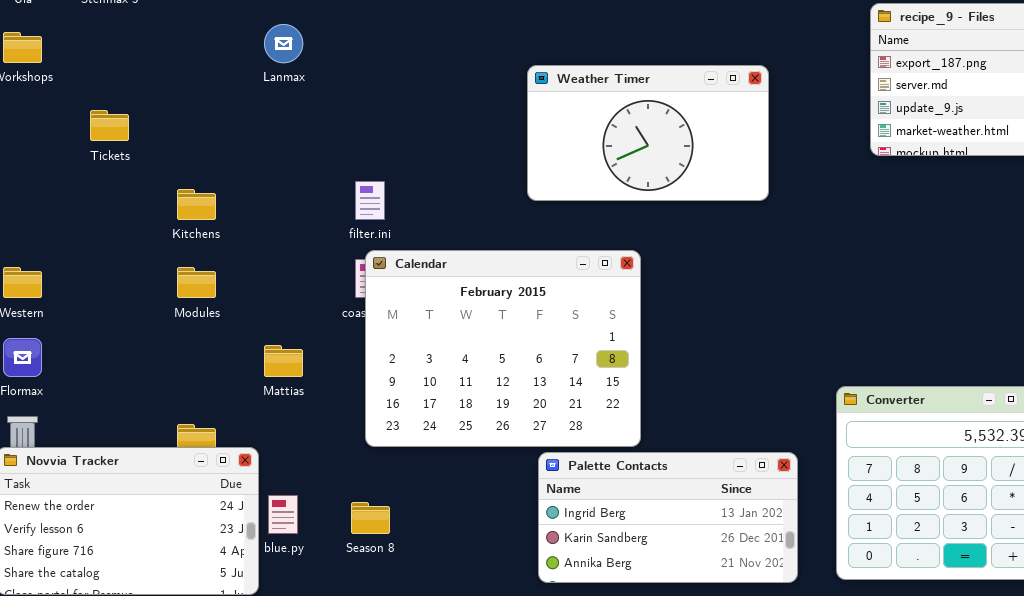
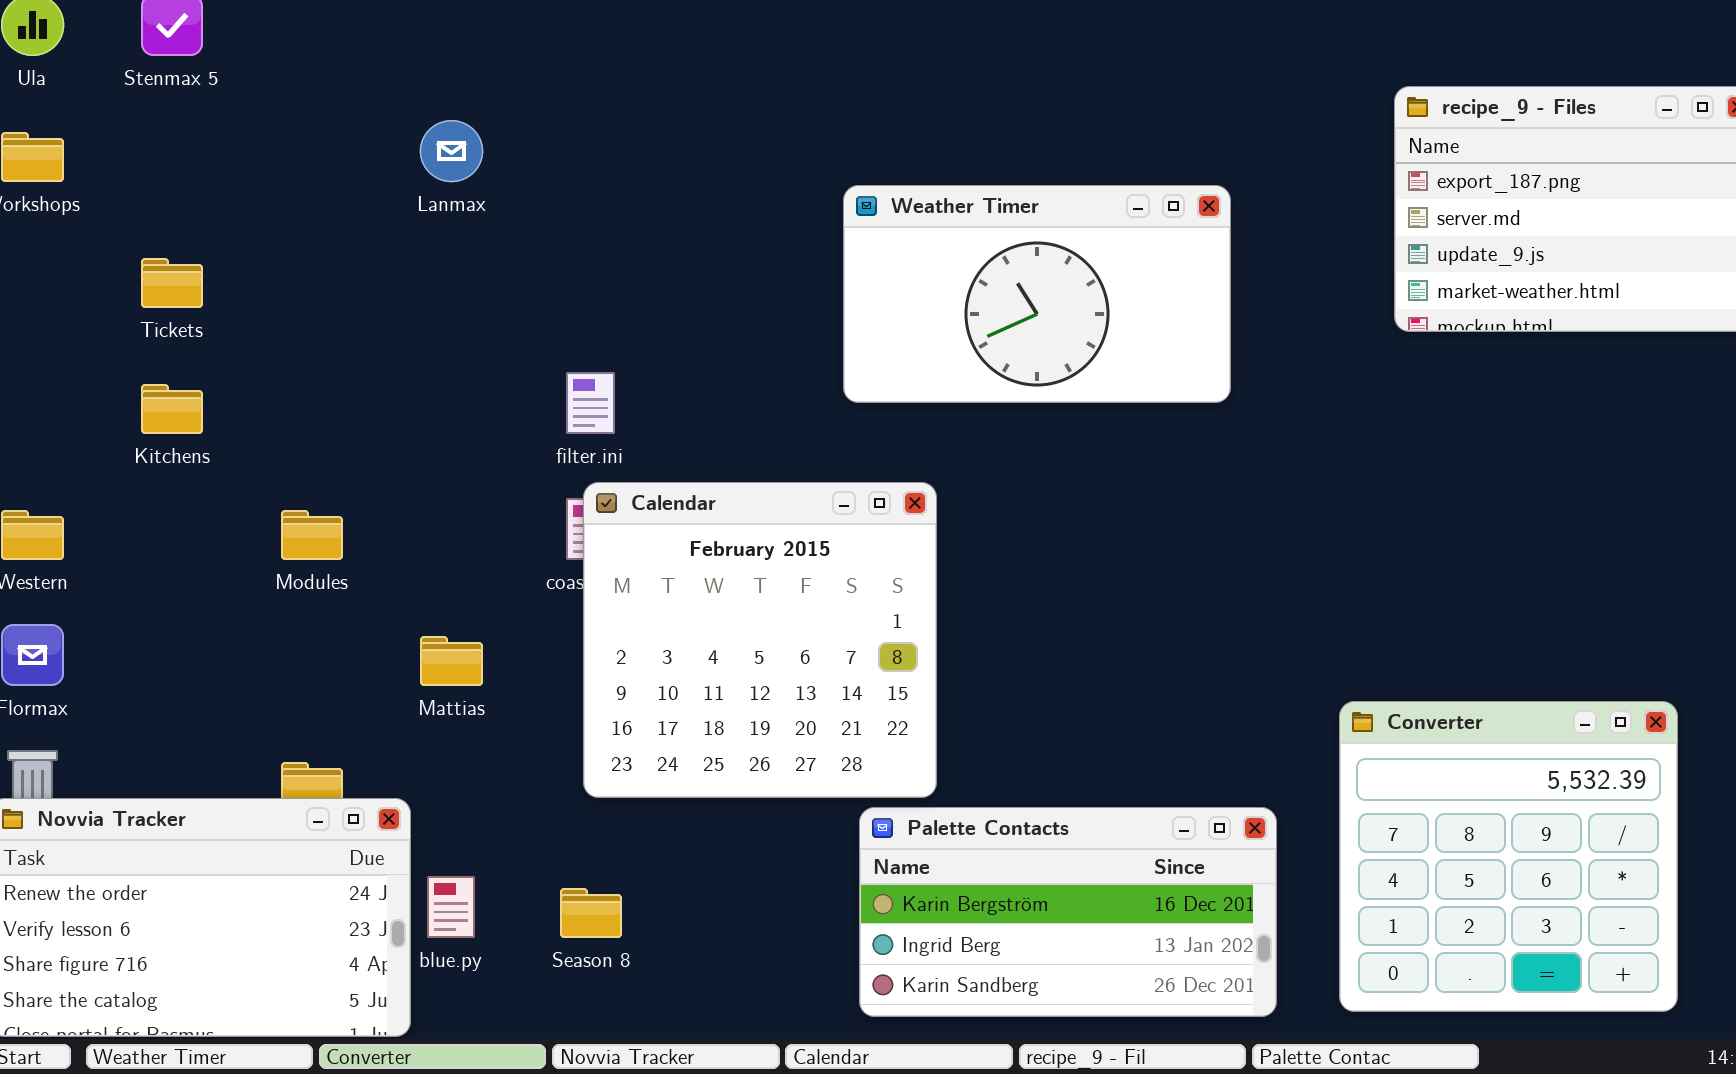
Kitchens: [177,189,216,220] -> [141,384,203,434], moved
Calendar: [365,250,641,447] -> [583,482,937,798], resized
Palette Contacts: [538,452,798,583] -> [859,807,1277,1017], scrolled up 1 row

